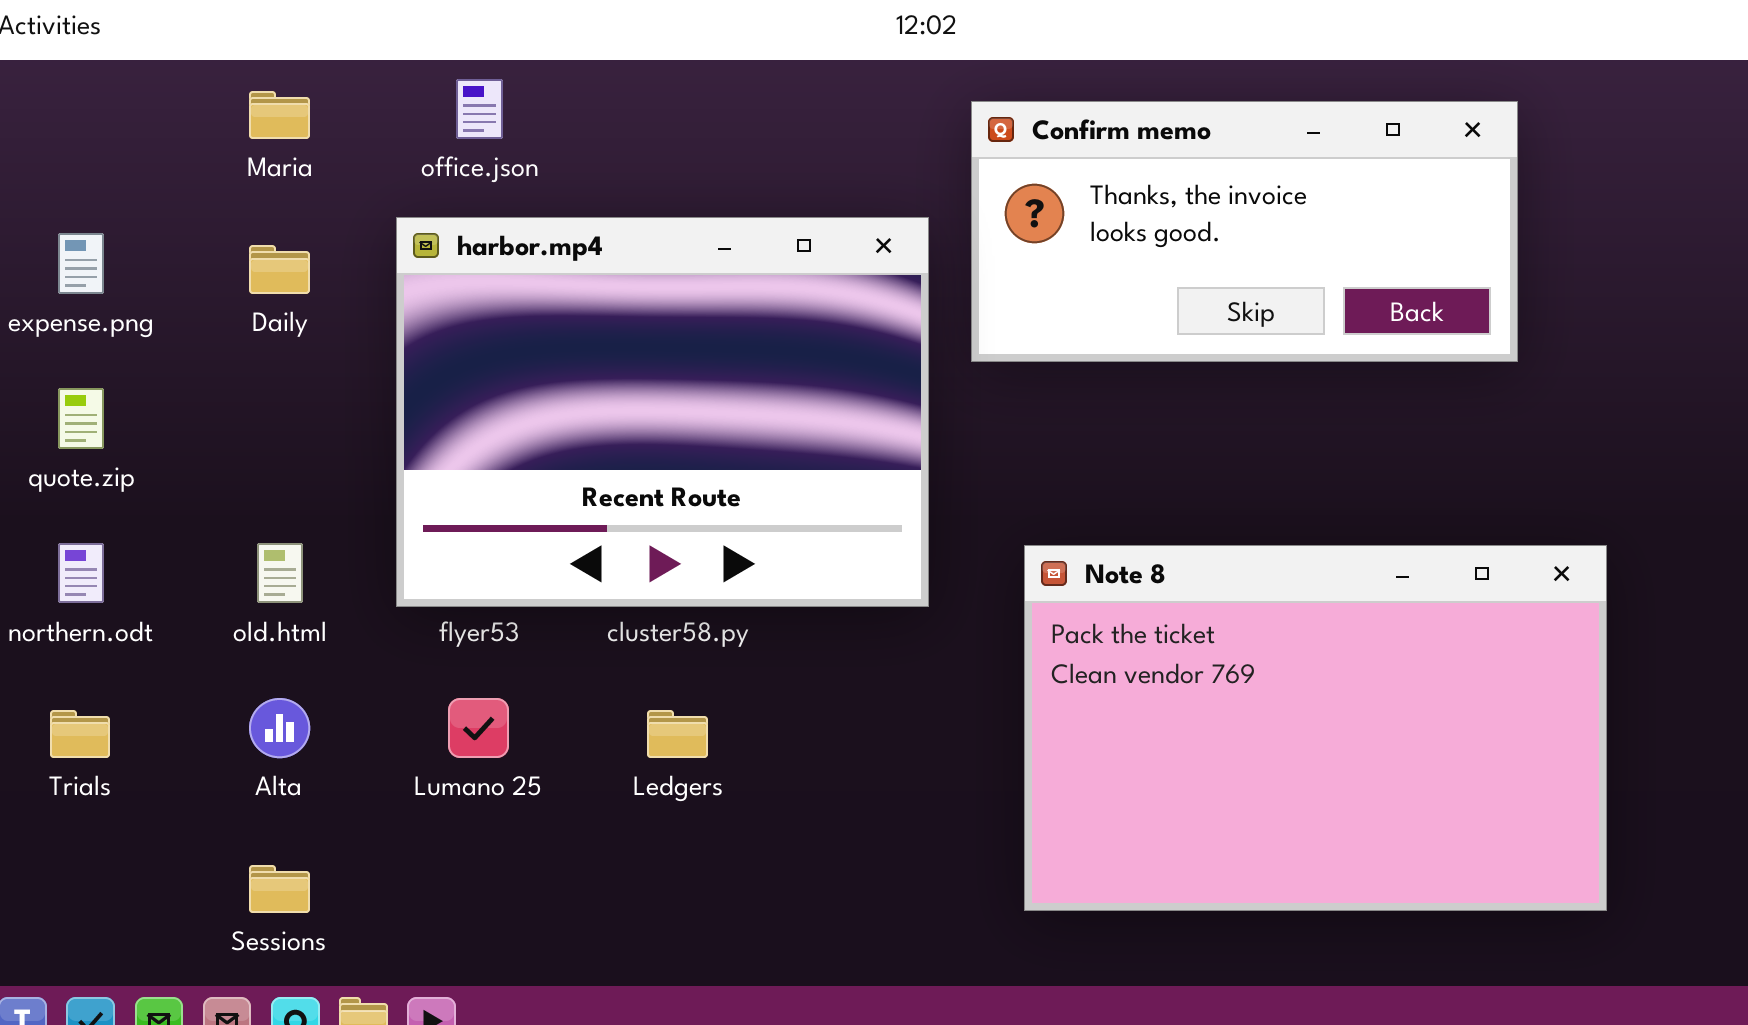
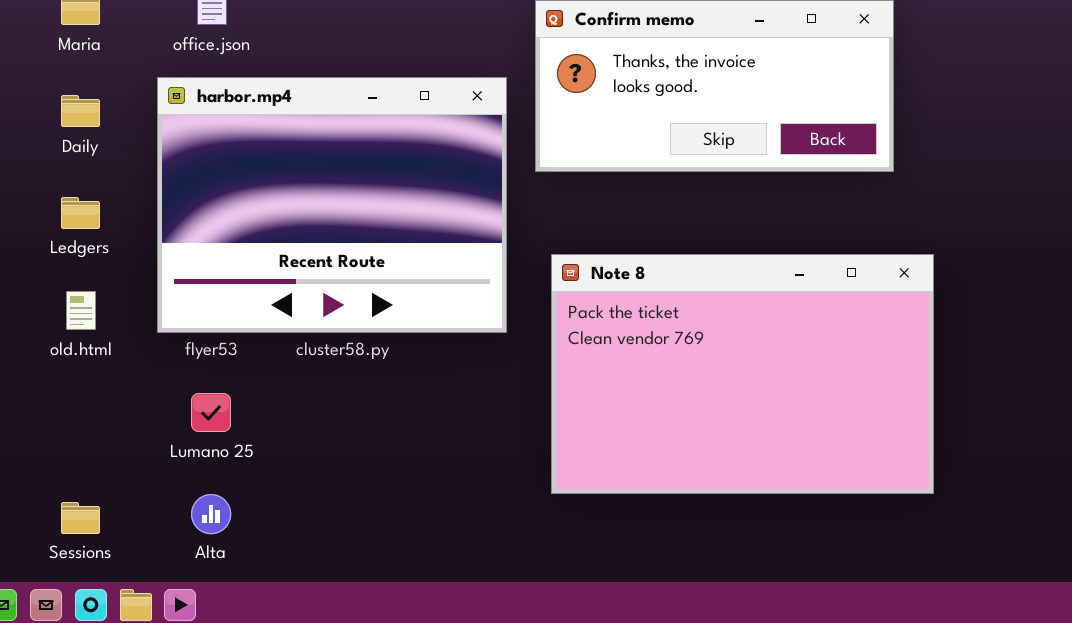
Note 8: [1024,545,1607,911] -> [551,254,934,494], moved
Alta: [249,698,310,758] -> [191,494,231,534], moved
Ledgers: [647,710,708,758] -> [61,197,100,229], moved

